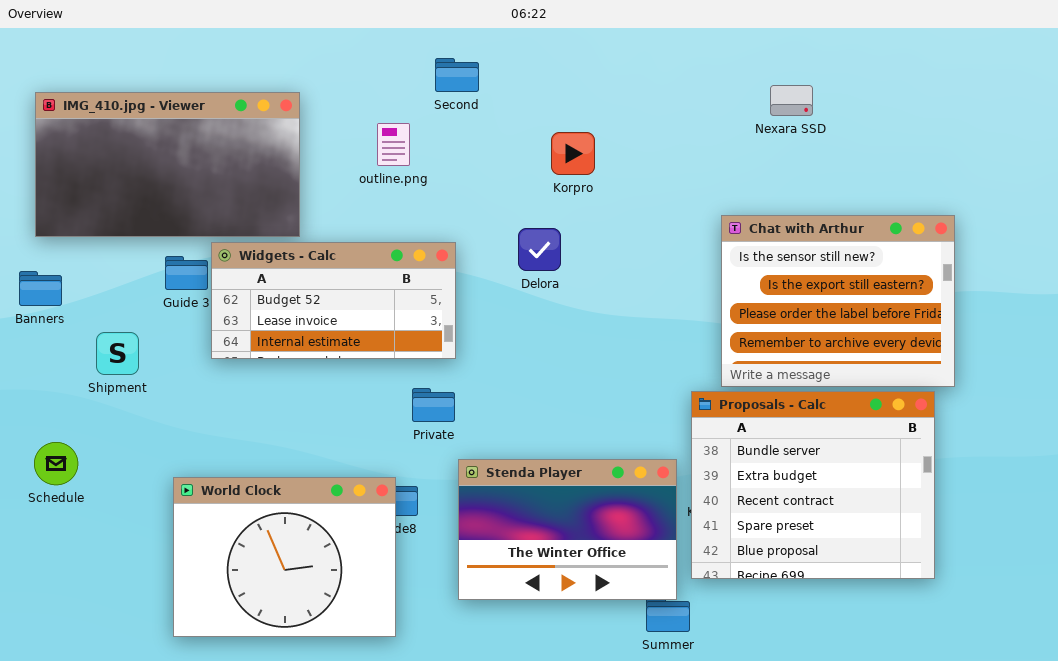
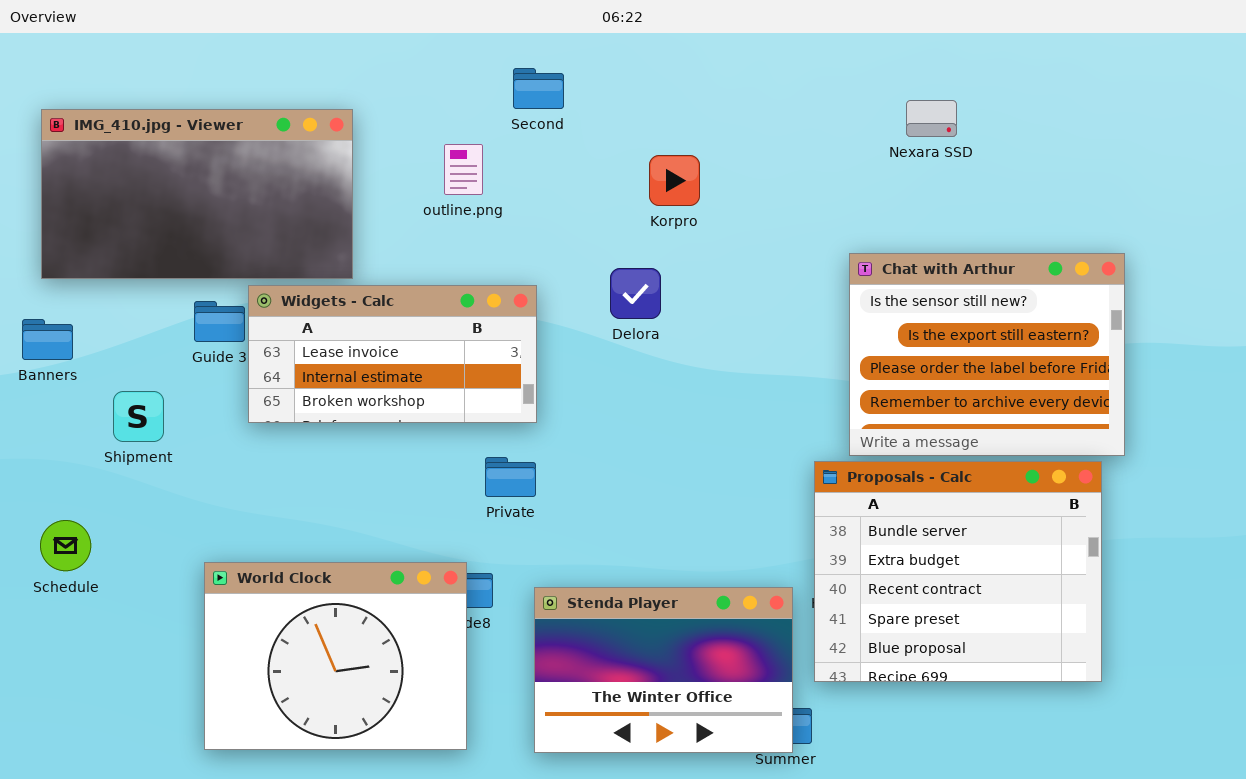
Widgets - Calc: [211,242,456,359] -> [248,285,537,423], scrolled down 1 row
Stenda Player: [458,459,677,600] -> [534,587,793,753], moved

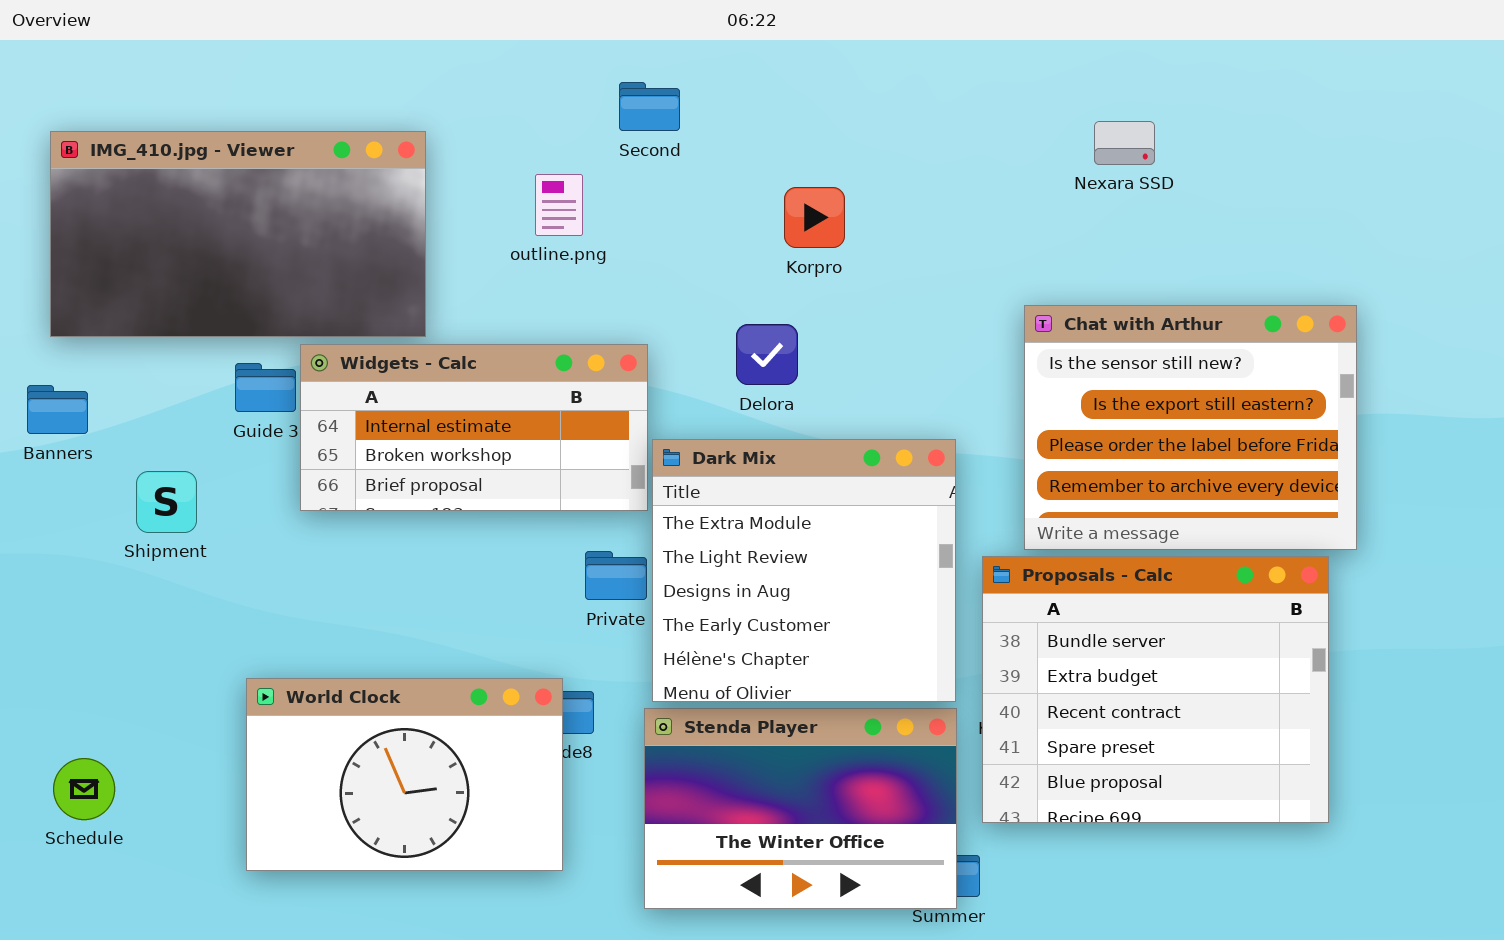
Widgets - Calc: [248,285,537,423] -> [300,344,648,511], scrolled down 1 row
Dark Mix: none -> [652,439,956,702], opened
Schedule: [40,520,91,571] -> [53,758,115,820], moved
World Clock: [204,562,467,750] -> [246,678,563,871], resized

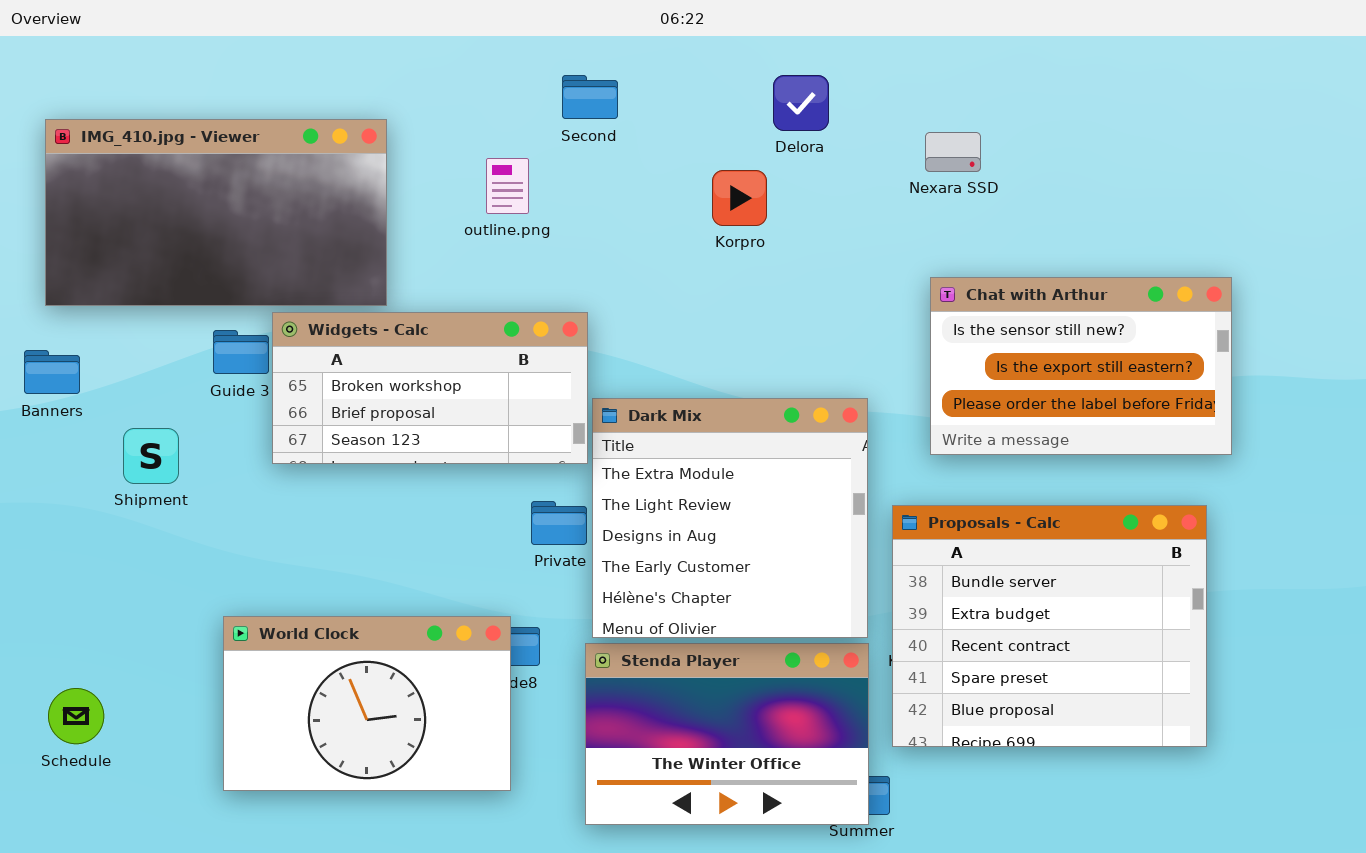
Nexara SSD: [1094,121,1155,165] -> [925,132,981,172], moved
Chat with Arthur: [1024,305,1357,550] -> [930,277,1232,455], resized
Delora: [736,324,798,385] -> [773,75,829,131], moved
Widgets - Calc: [300,344,648,511] -> [272,312,588,464], scrolled down 1 row

